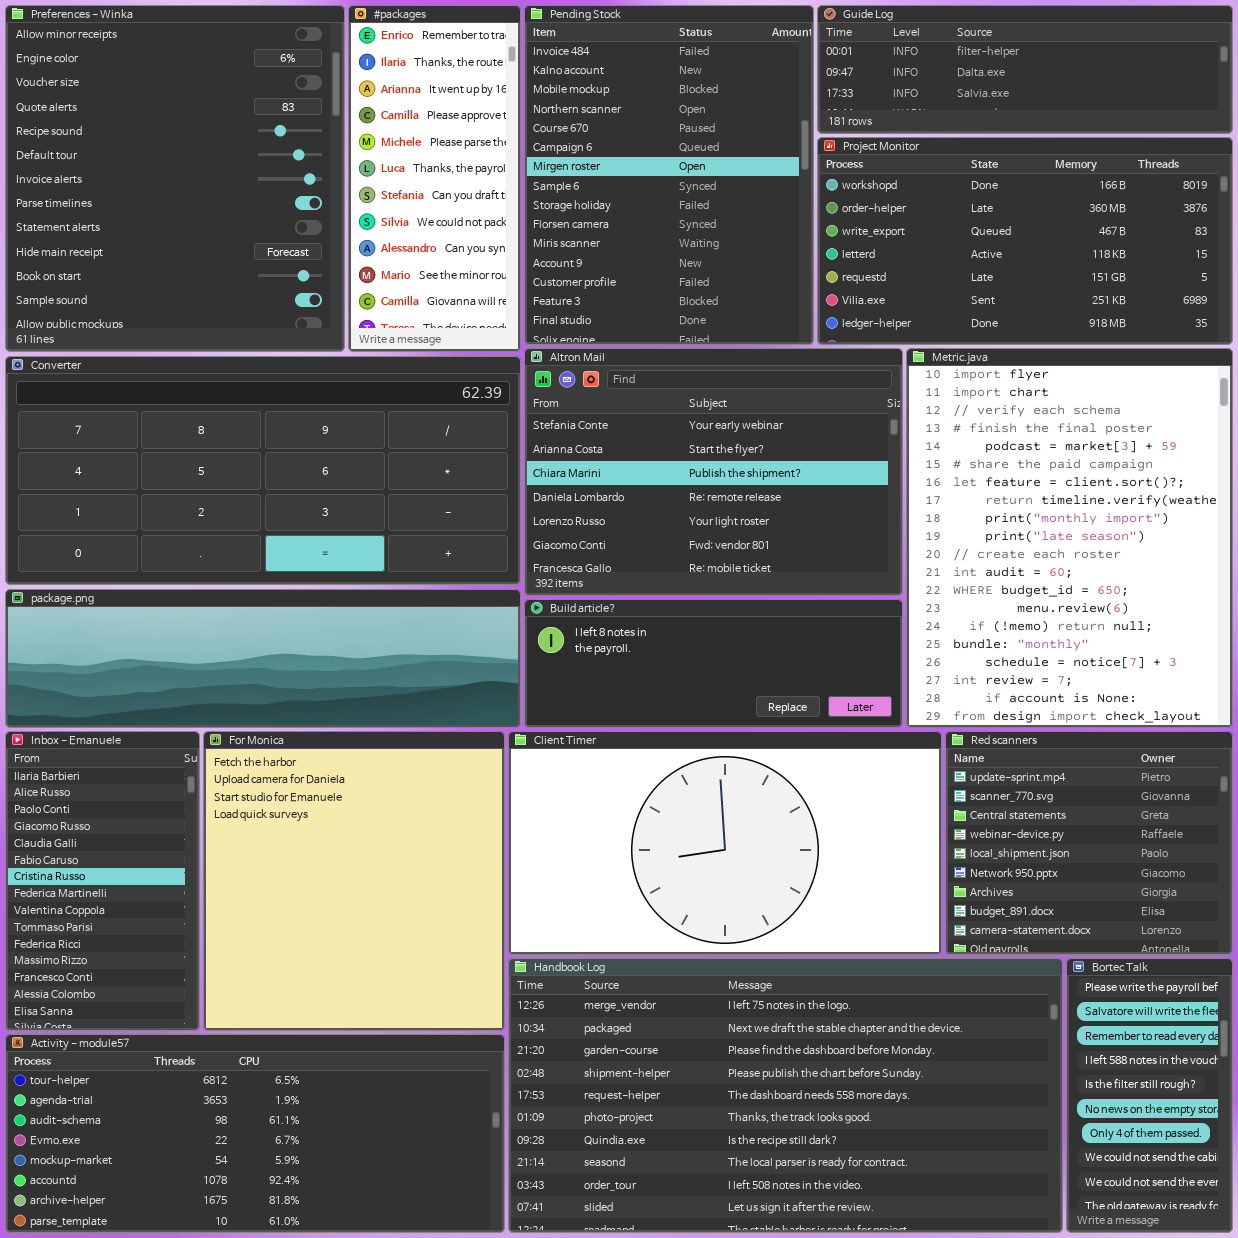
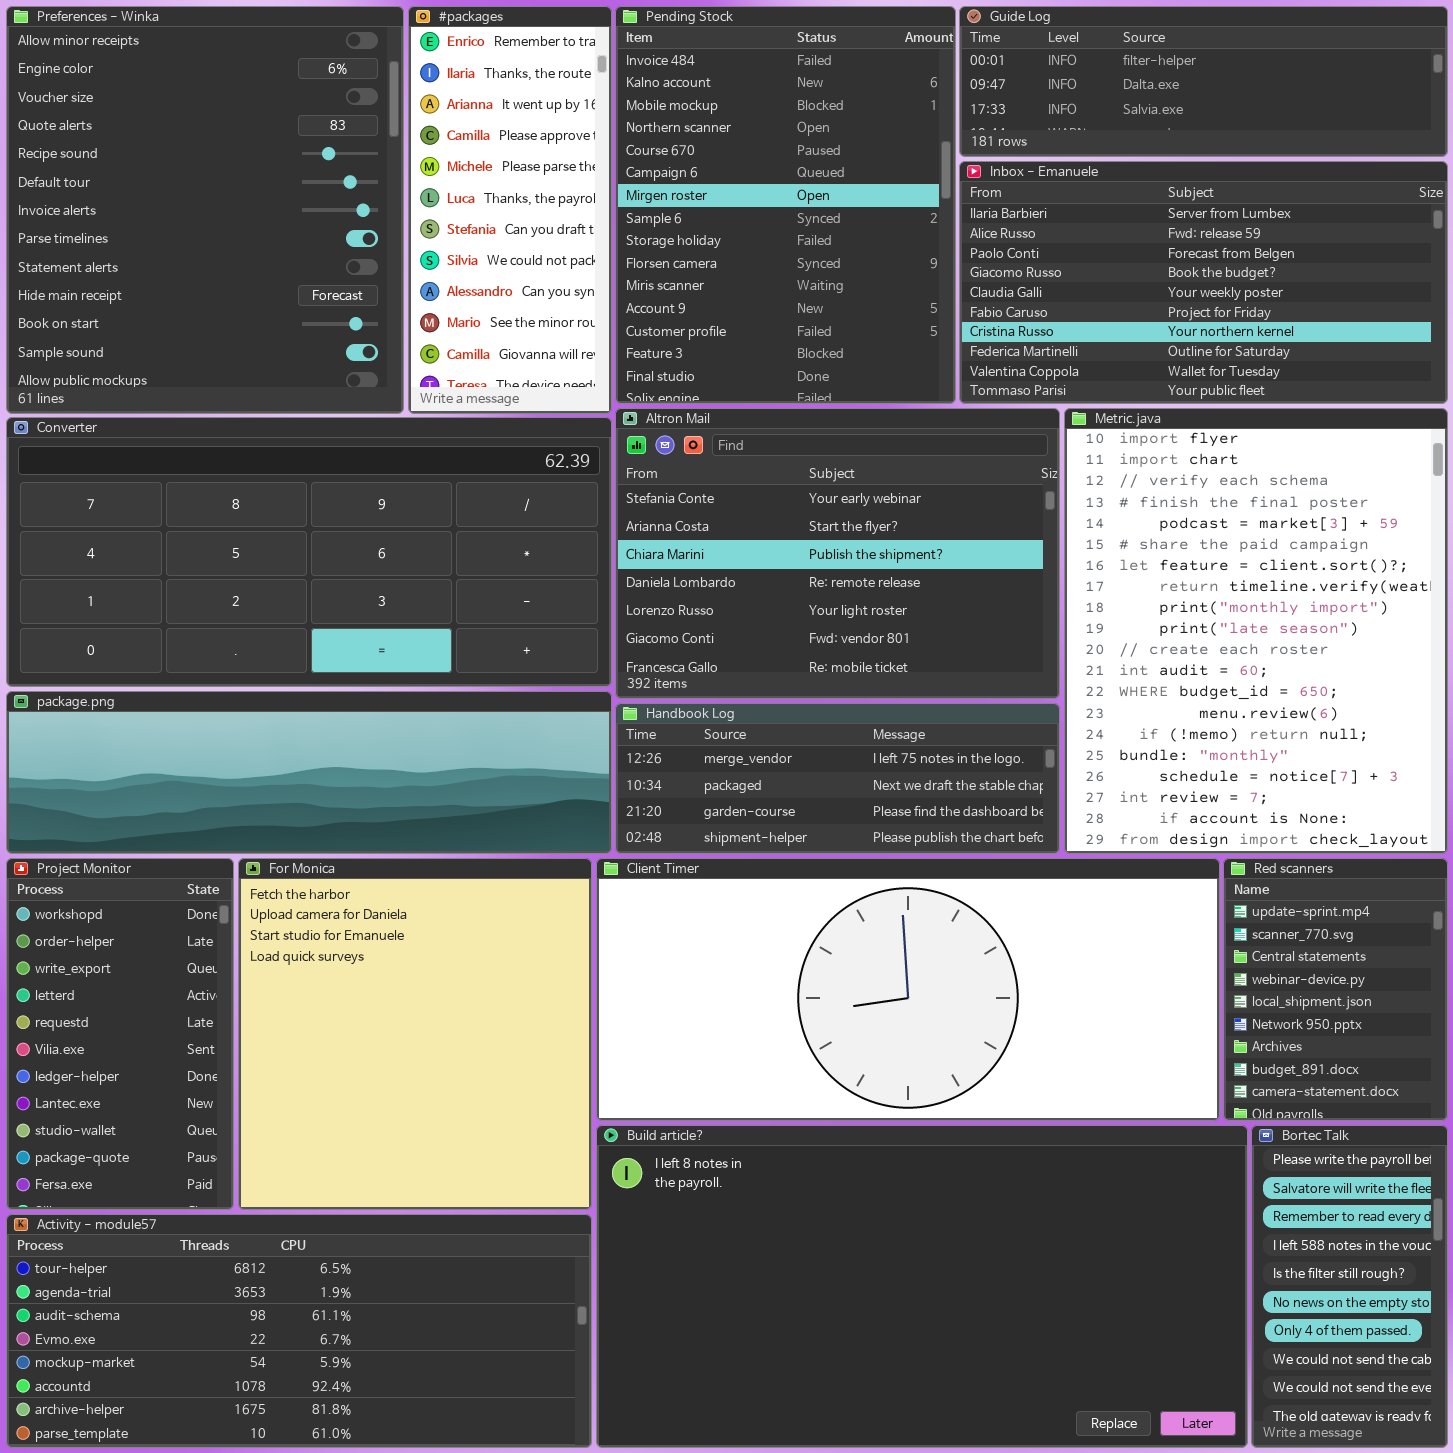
Project Monitor: [817,137,1233,345] -> [6,858,234,1210], moved, resized
Build article?: [524,599,903,728] -> [596,1125,1248,1448], moved, resized
Inbox - Emanuele: [5,731,200,1031] -> [959,161,1448,404], moved, resized
Client Timer: [508,731,942,955] -> [596,858,1220,1121], resized
Red scanners: [945,731,1233,955] -> [1223,858,1448,1121], resized
Handbook Log: [508,958,1063,1233] -> [615,703,1060,854], moved, resized

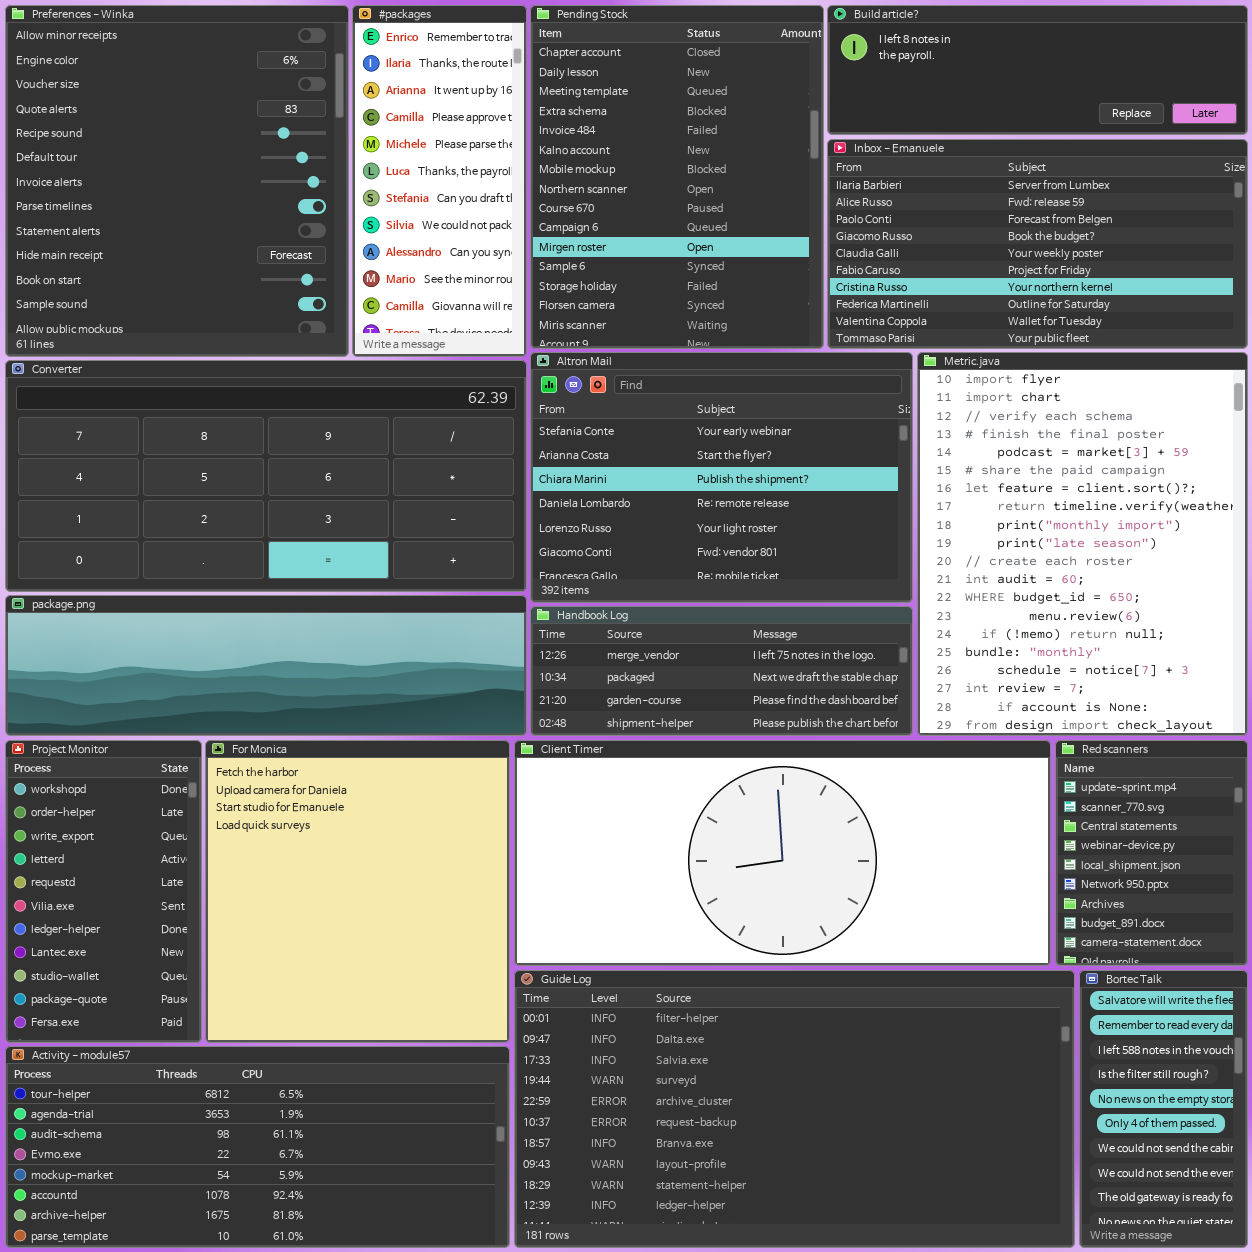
Pending Stock: [615,6,956,404] -> [530,5,824,349], scrolled up 4 rows
Guide Log: [959,6,1448,157] -> [514,970,1075,1248], moved, resized
Build article?: [596,1125,1248,1448] -> [827,5,1248,135], moved, resized
Bortec Talk: [1251,1125,1448,1448] -> [1079,970,1248,1248], scrolled down 1 row

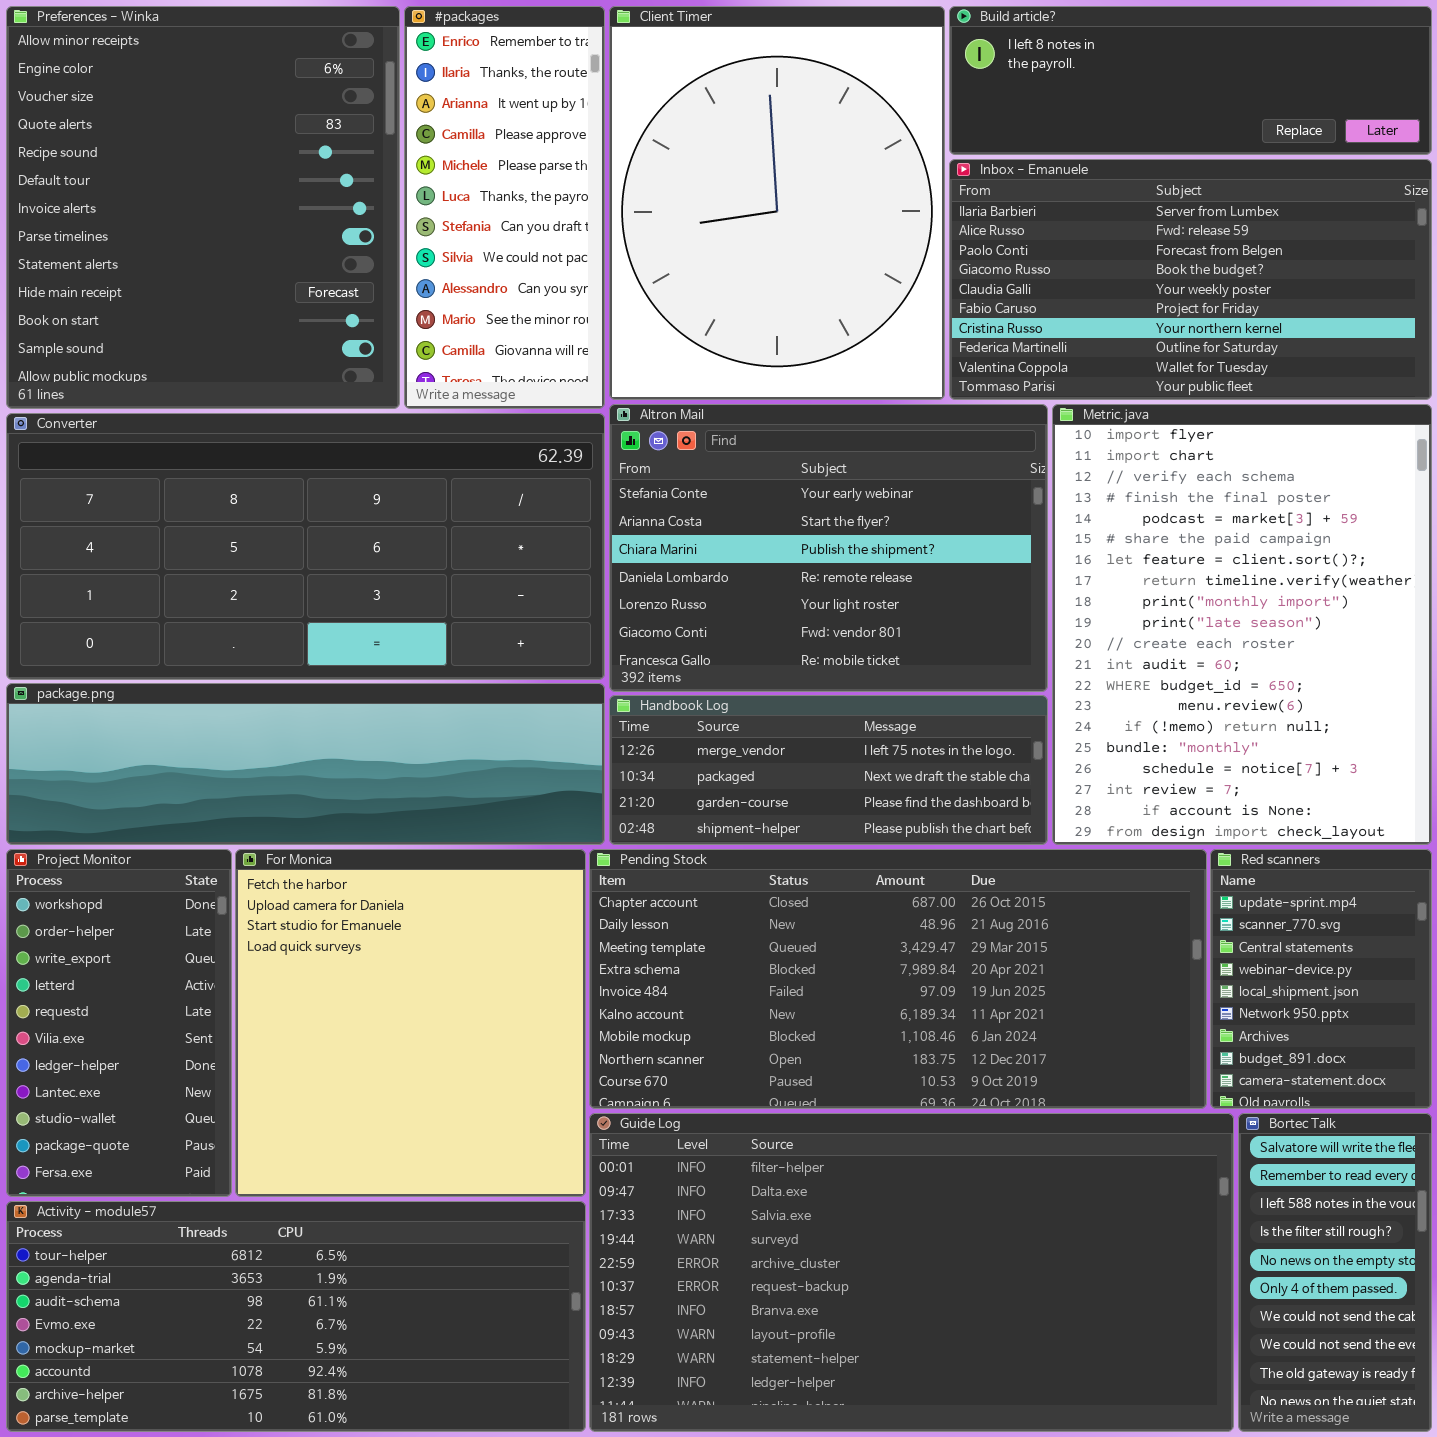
Pending Stock: [530,5,824,349] -> [589,849,1207,1109], moved, resized
Client Timer: [514,740,1051,966] -> [609,6,945,400], moved, resized

